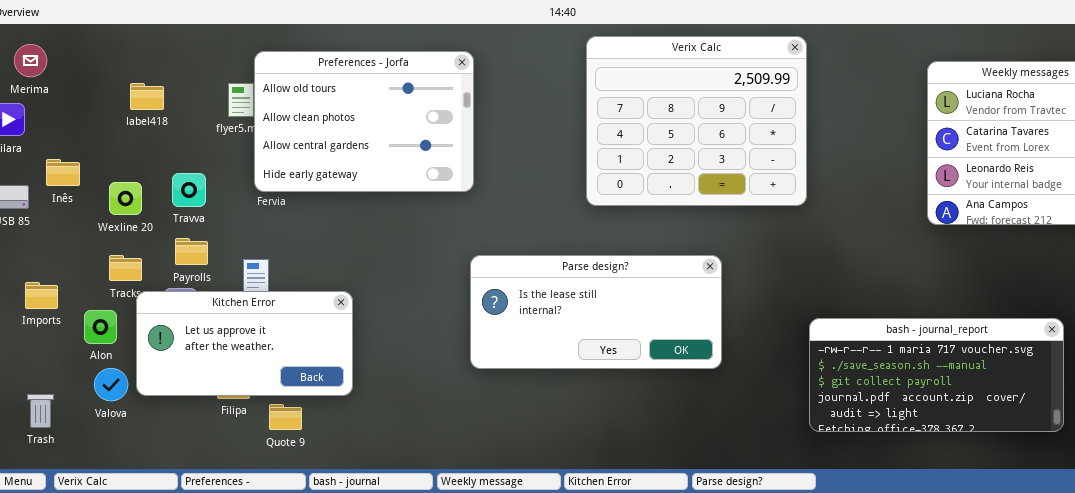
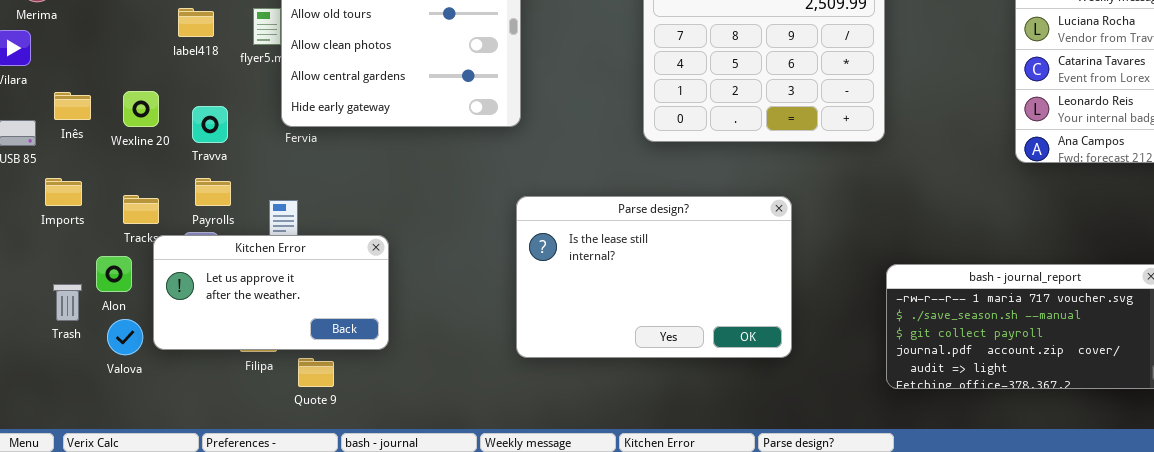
label418: [130,83,164,110] -> [178,8,214,37], moved
Wexline 20: [109,182,142,215] -> [123,91,159,127], moved
Parse design?: [470,255,722,369] -> [516,196,792,358], resized
Imports: [25,282,58,309] -> [45,178,82,206], moved
Trash: [27,394,54,428] -> [53,284,82,321], moved

